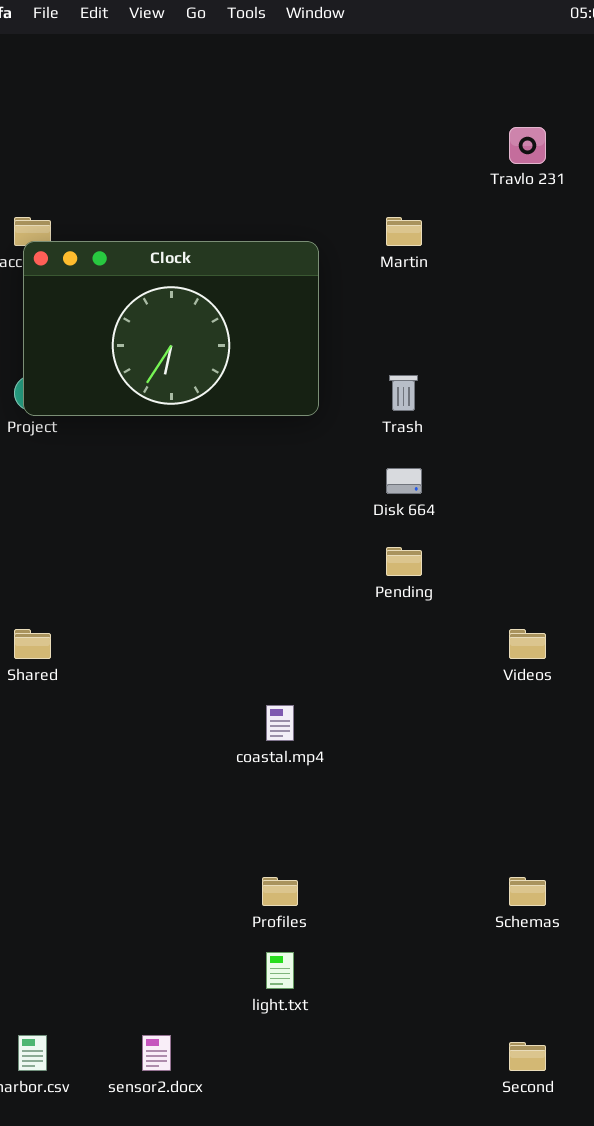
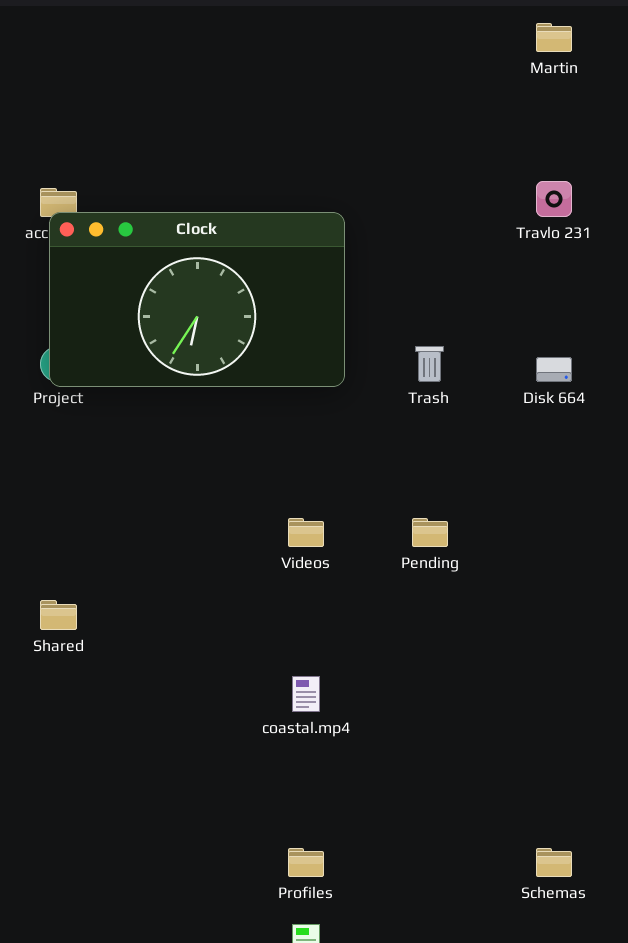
Travlo 231: [509,127,546,164] -> [536,181,572,217], moved
Martin: [386,217,422,246] -> [536,23,572,52], moved
Disk 664: [386,468,422,494] -> [536,357,572,382], moved
Videos: [509,629,546,659] -> [288,518,324,547], moved

